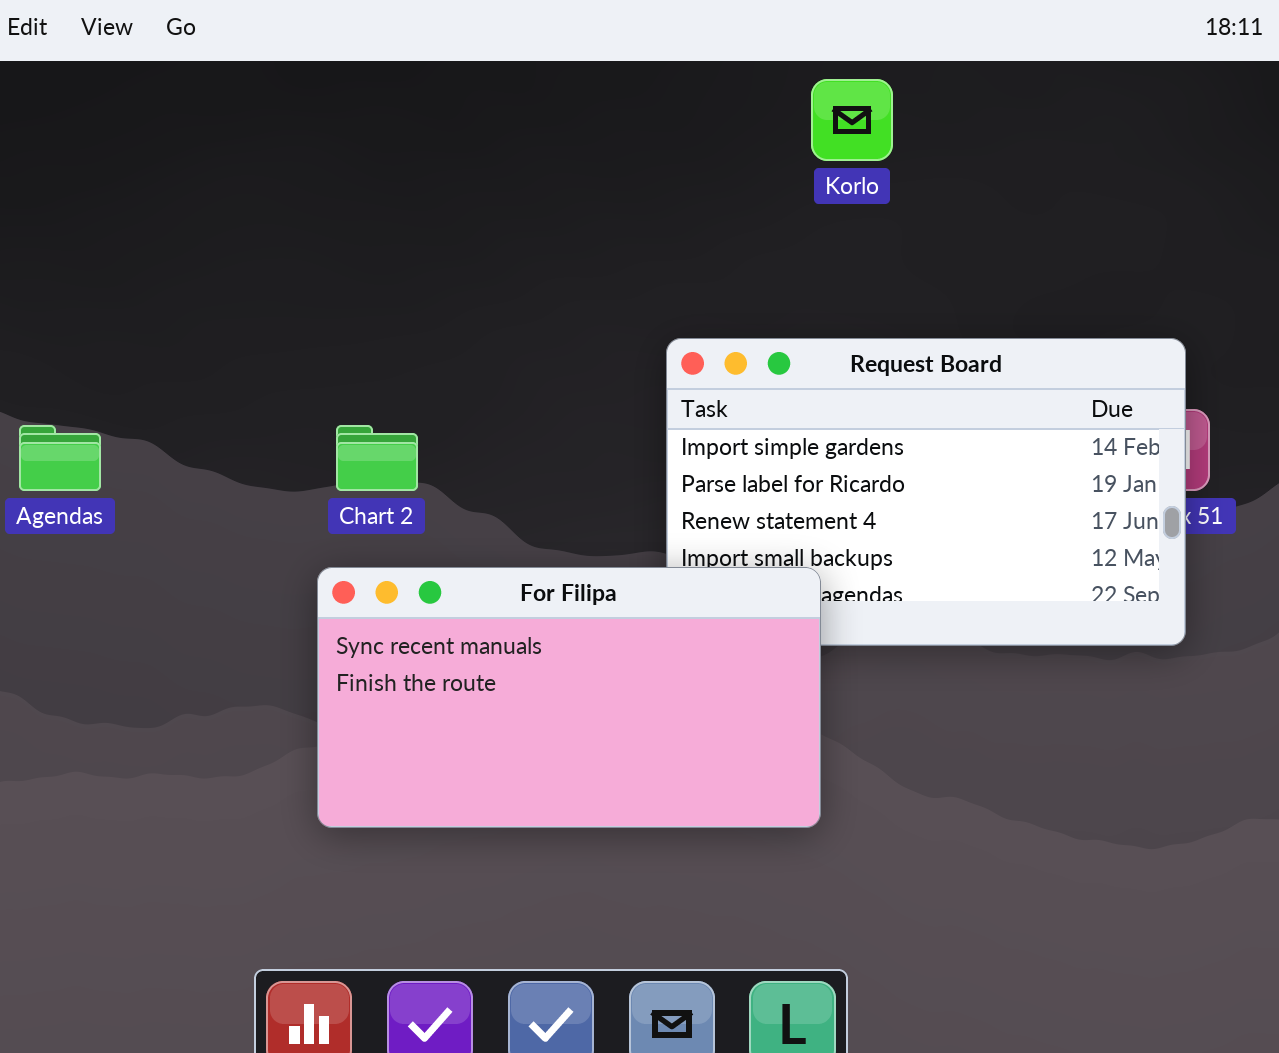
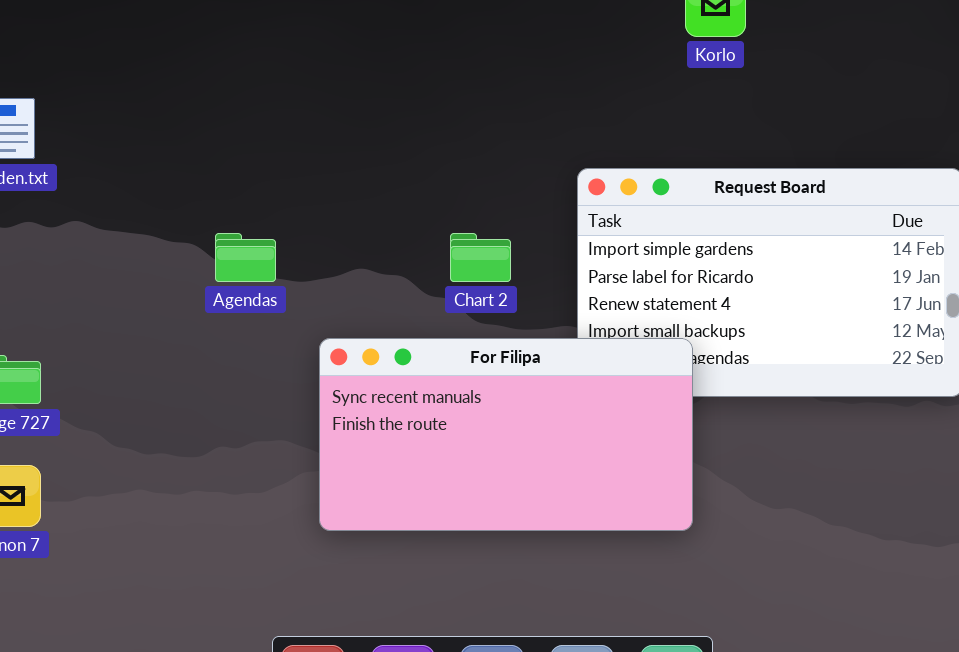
Agendas: [19,425,101,491] -> [215,233,276,282], moved
Chart 2: [336,425,418,491] -> [450,233,511,282], moved

